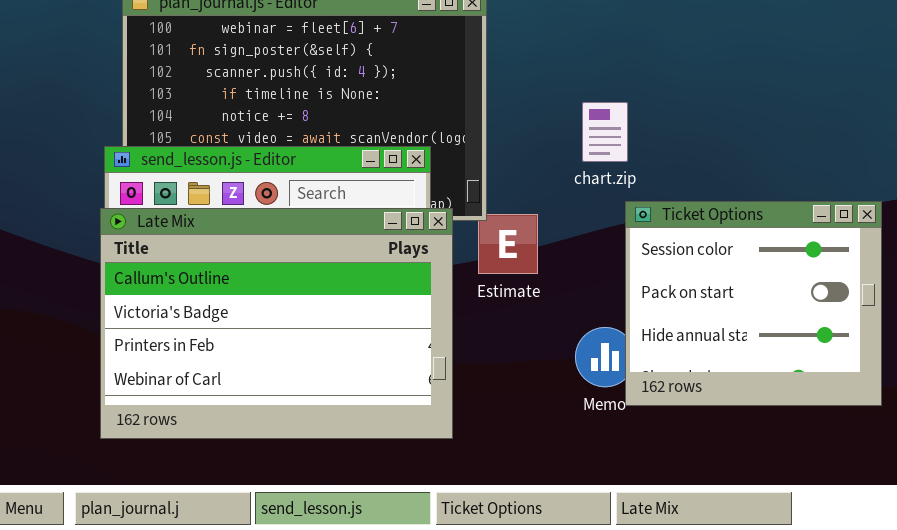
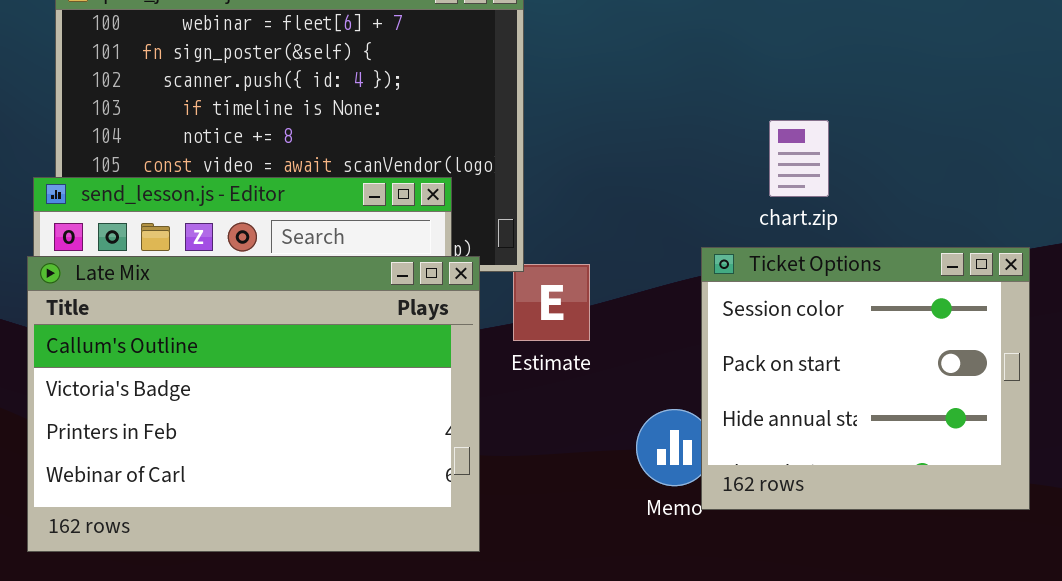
chart.zip: [582,102,628,162] -> [769,120,829,197], moved

